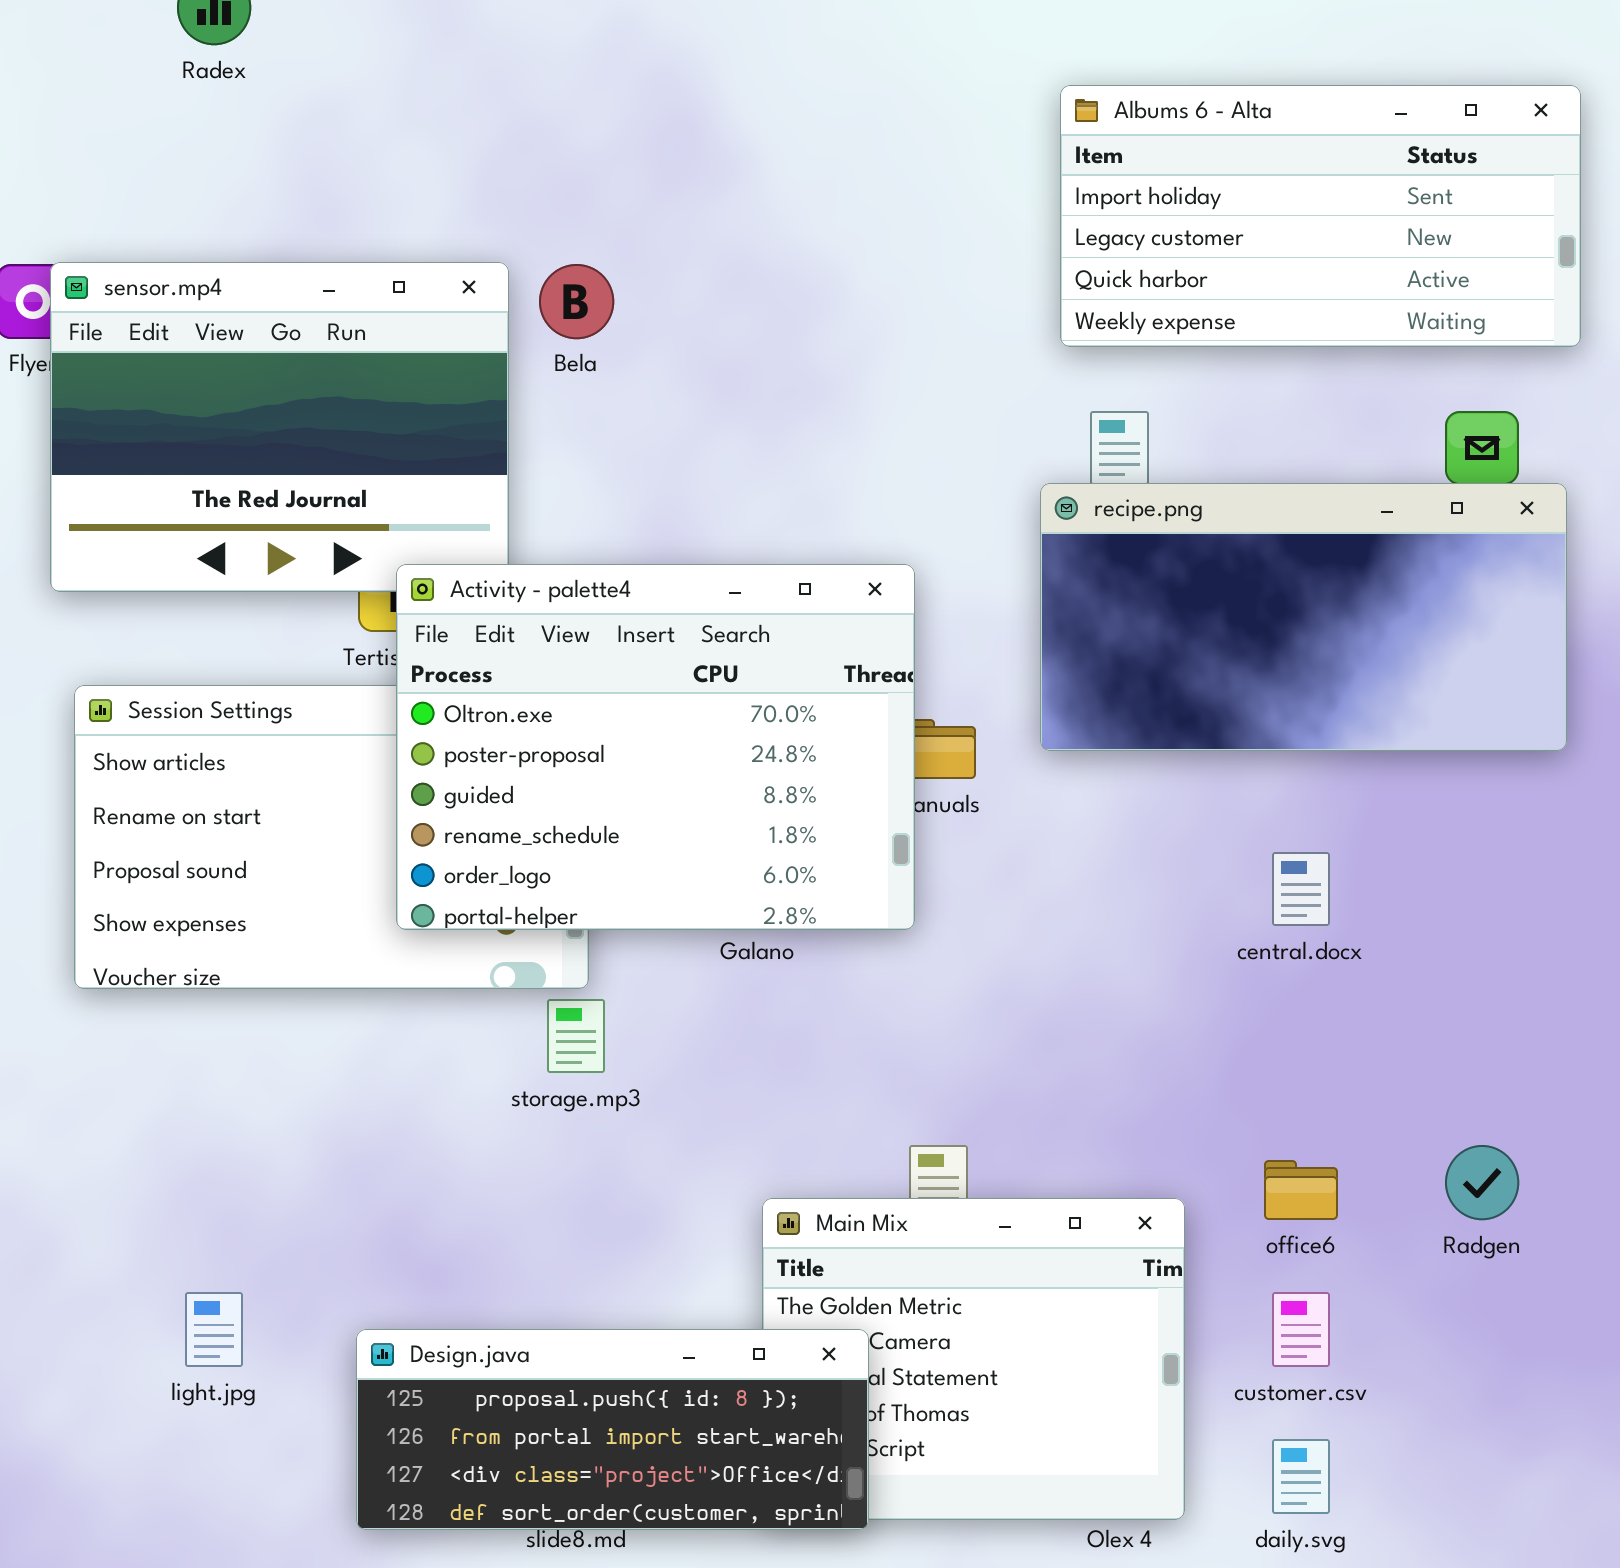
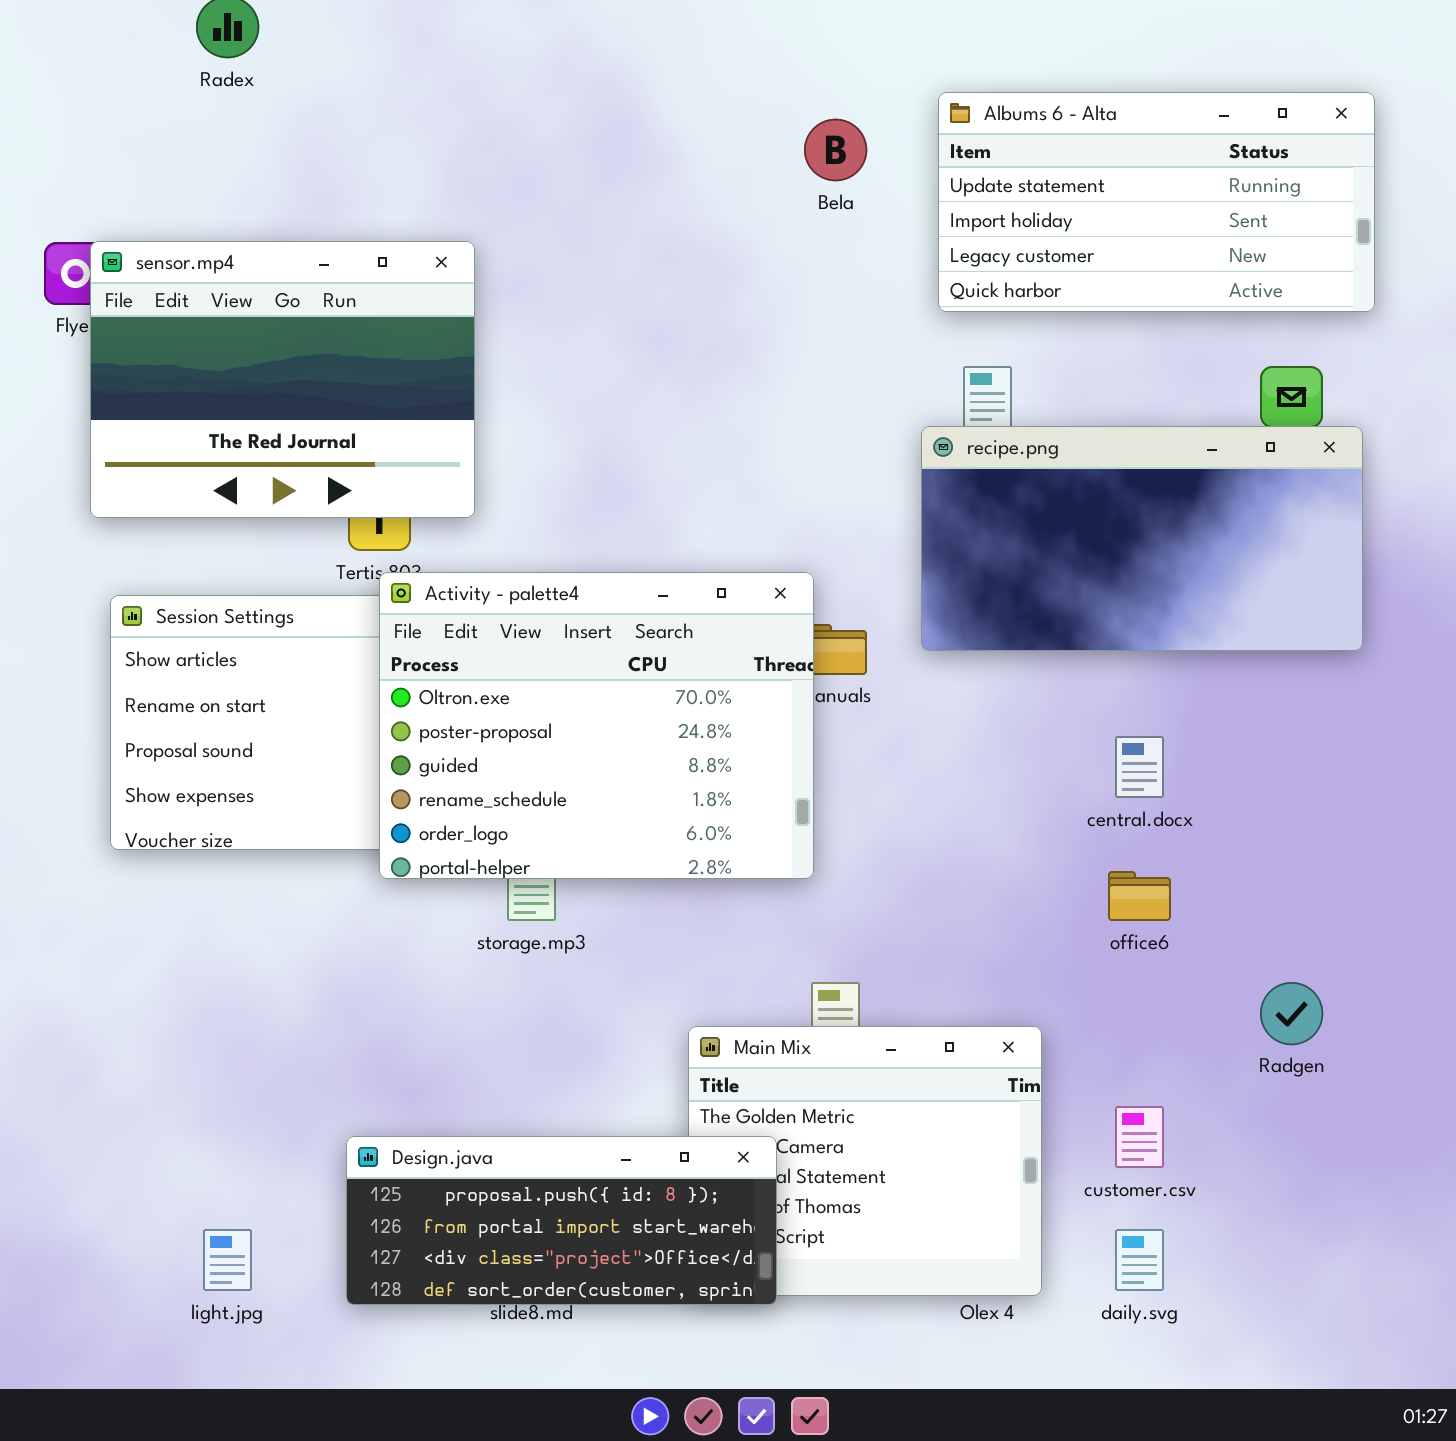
Albums 6 - Alta: [1060,85,1581,347] -> [938,92,1375,312], scrolled up 1 row
Bela: [539,264,614,339] -> [804,119,867,181], moved
Activity - palette4: [396,564,915,930] -> [379,572,814,879], moved
office6: [1264,1160,1338,1220] -> [1108,871,1171,921], moved
light.jpg: [185,1292,243,1367] -> [203,1229,252,1291], moved

